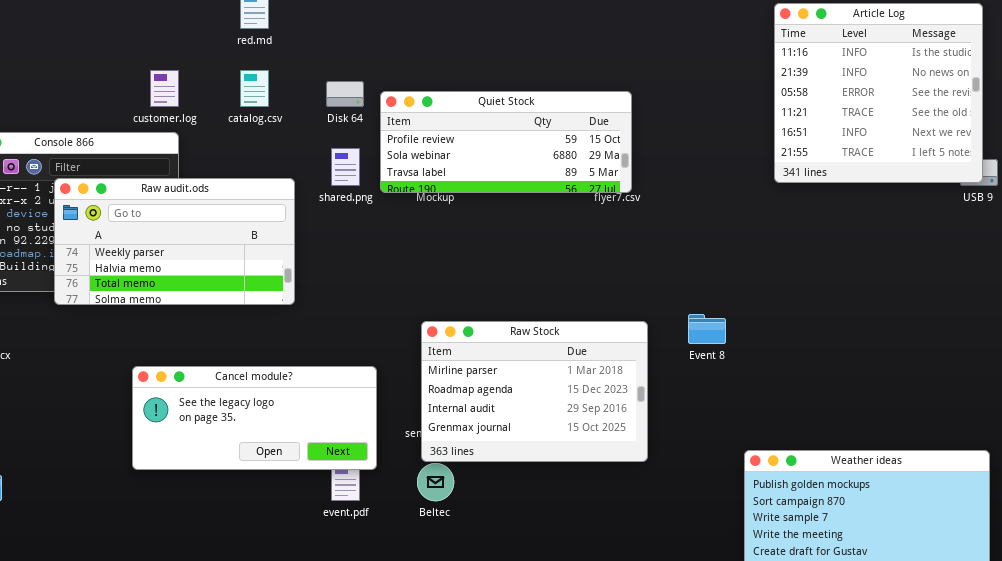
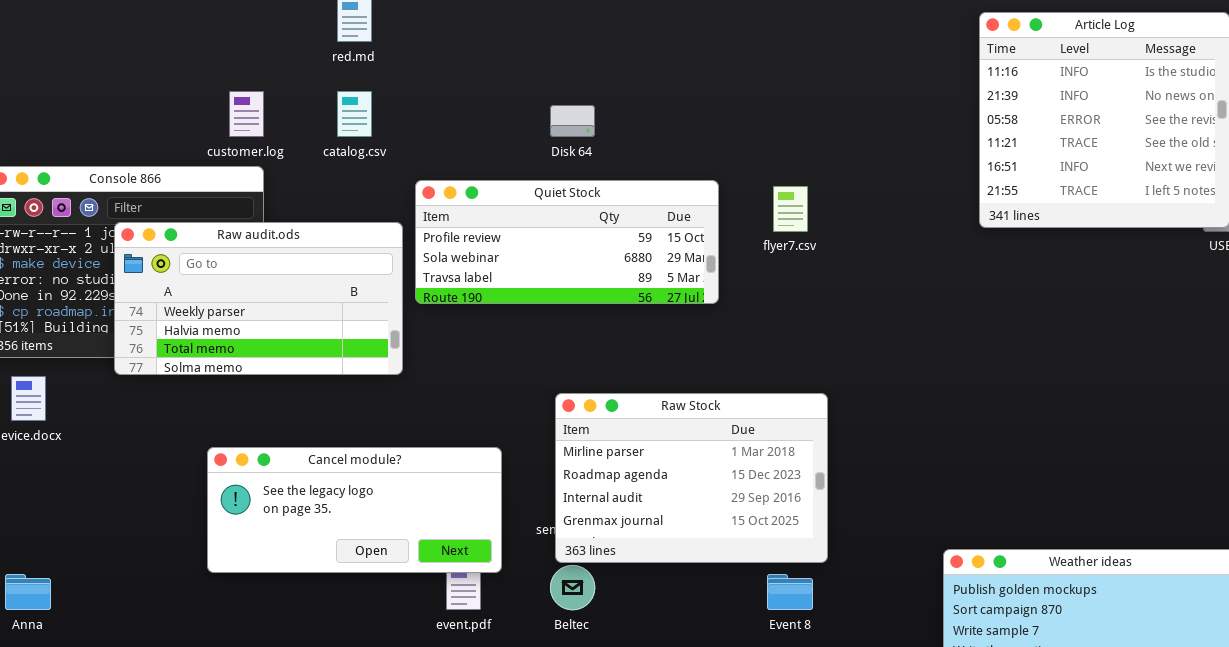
Disk 64: [326,81,364,107] -> [550,105,595,137], moved
Quiet Stock: [380,91,632,193] -> [415,180,719,304], moved
Event 8: [688,314,726,344] -> [767,574,813,610], moved

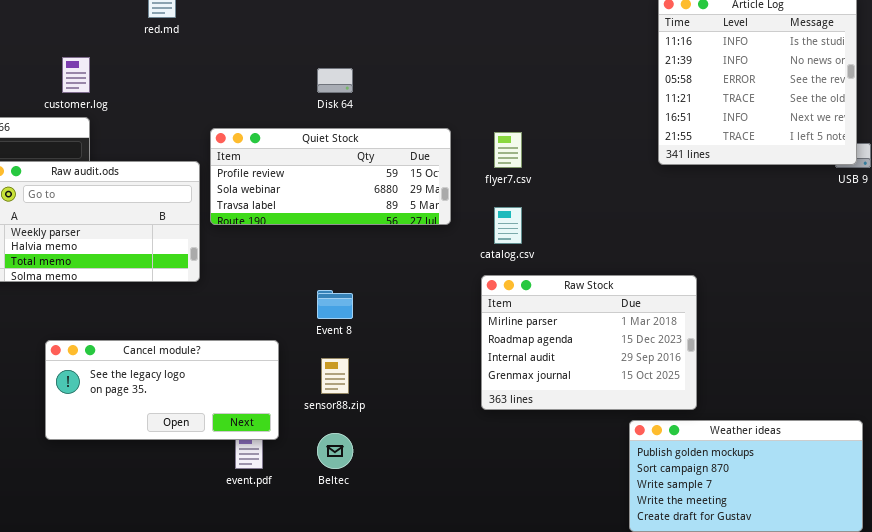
catalog.csv: [337,91,372,137] -> [494,207,522,244], moved
Raw Stock: [555,393,828,563] -> [481,275,697,410], moved
Event 8: [767,574,813,610] -> [317,290,353,319], moved

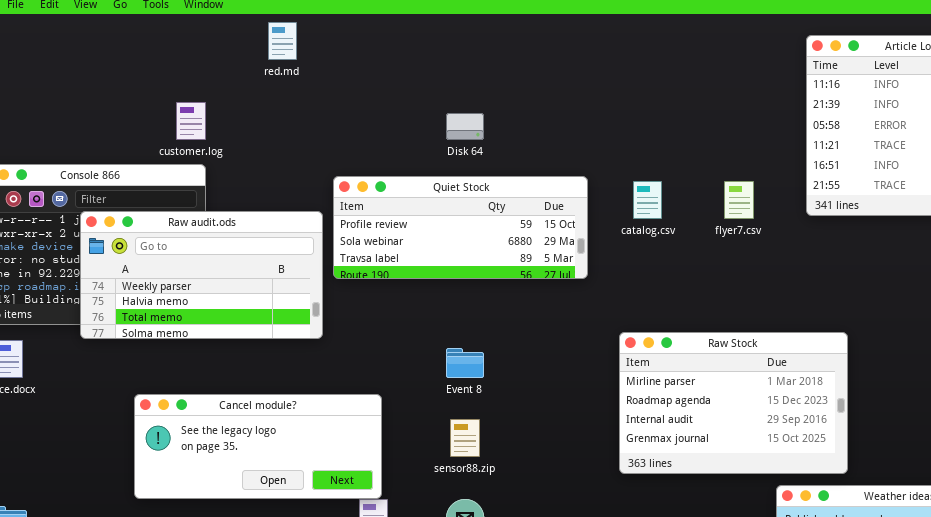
flyer7.csv: [494,132,522,168] -> [724,181,754,219], moved
catalog.csv: [494,207,522,244] -> [633,181,662,219], moved
Cancel module?: [45,340,279,440] -> [134,394,382,499], moved

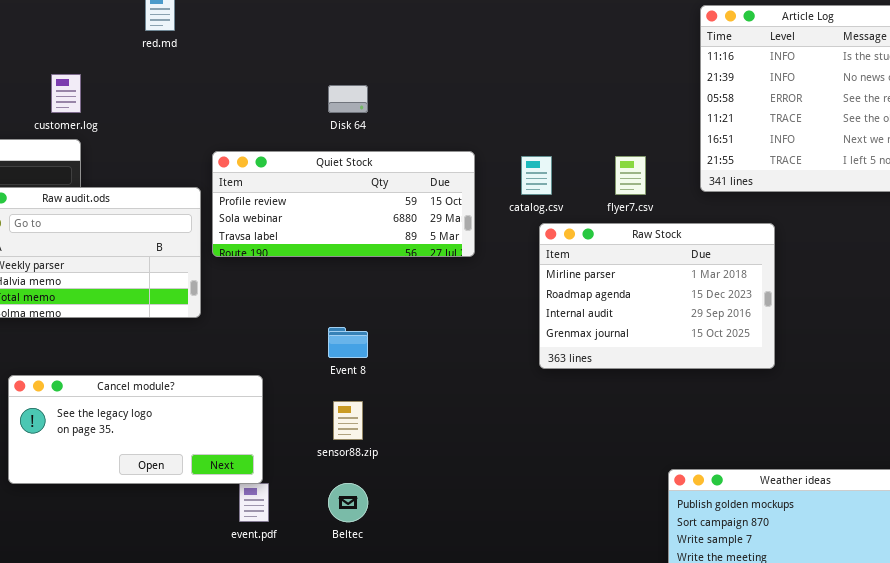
Raw Stock: [619,332,848,474] -> [539,223,775,369], moved

